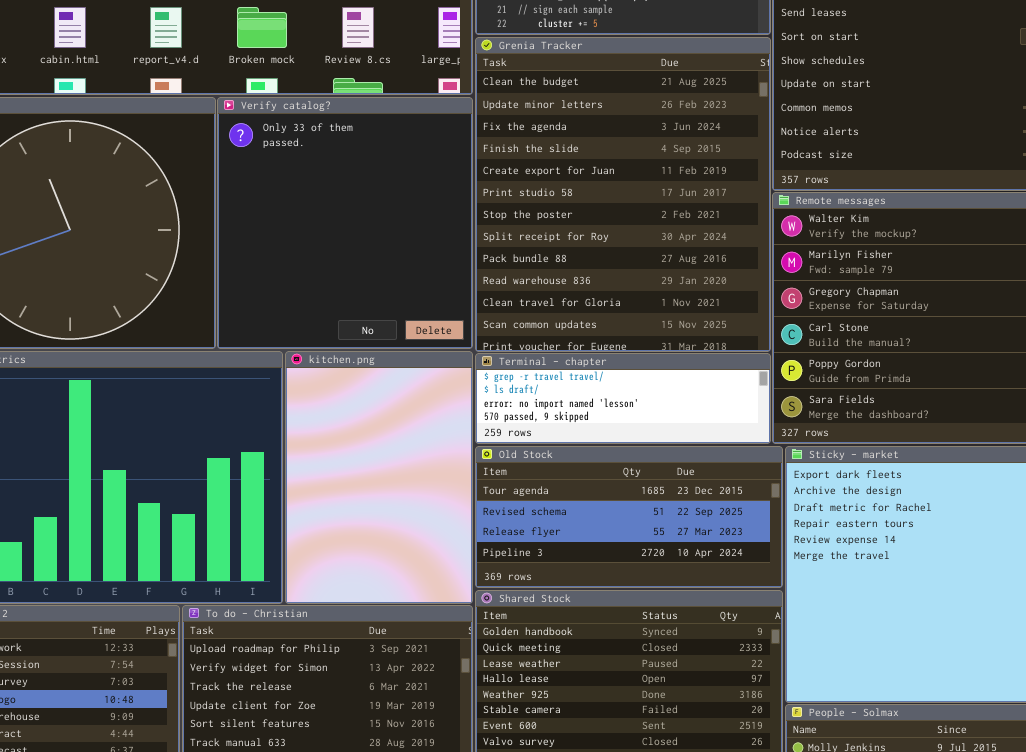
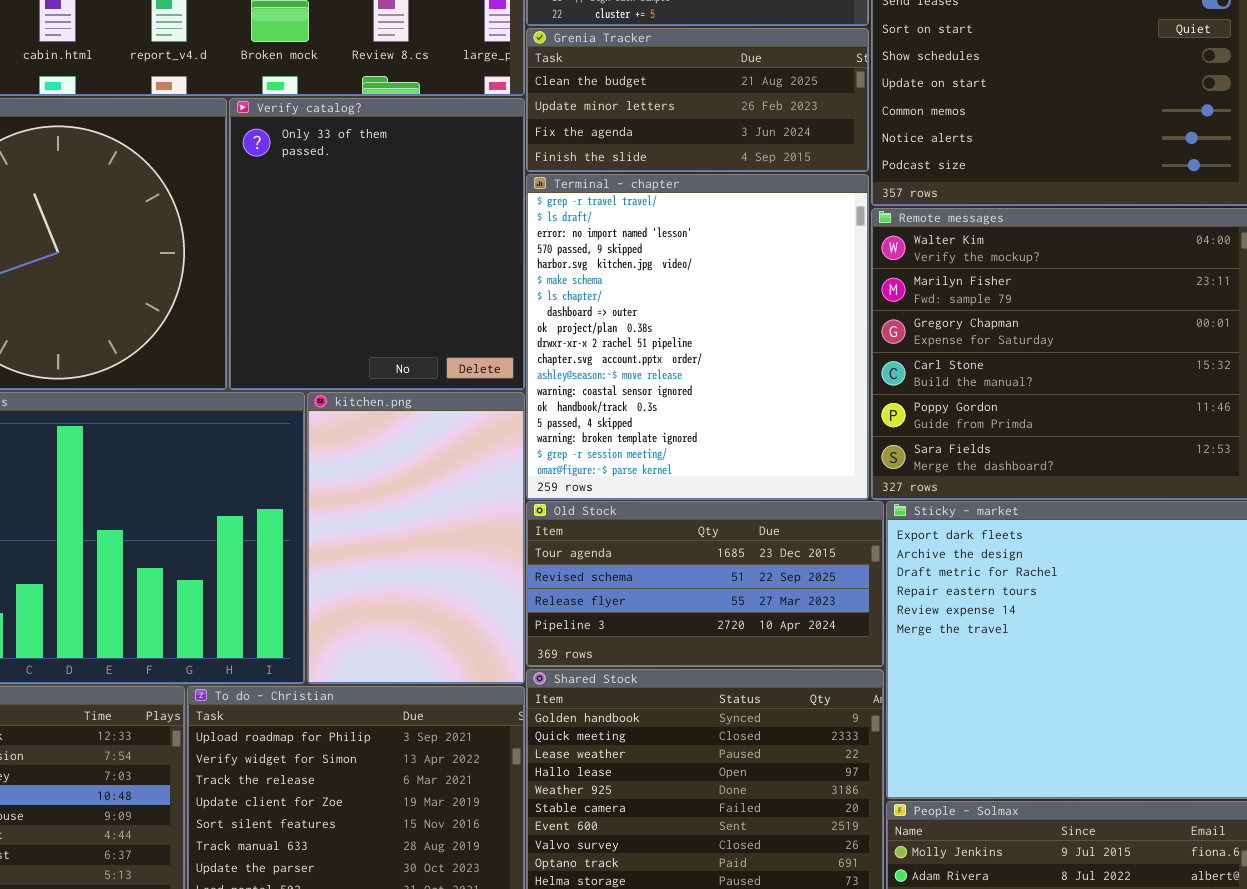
Grenia Tracker: [475,37,771,352] -> [526,28,869,172], resized
Terminal - chapter: [475,353,771,444] -> [526,174,869,500], resized

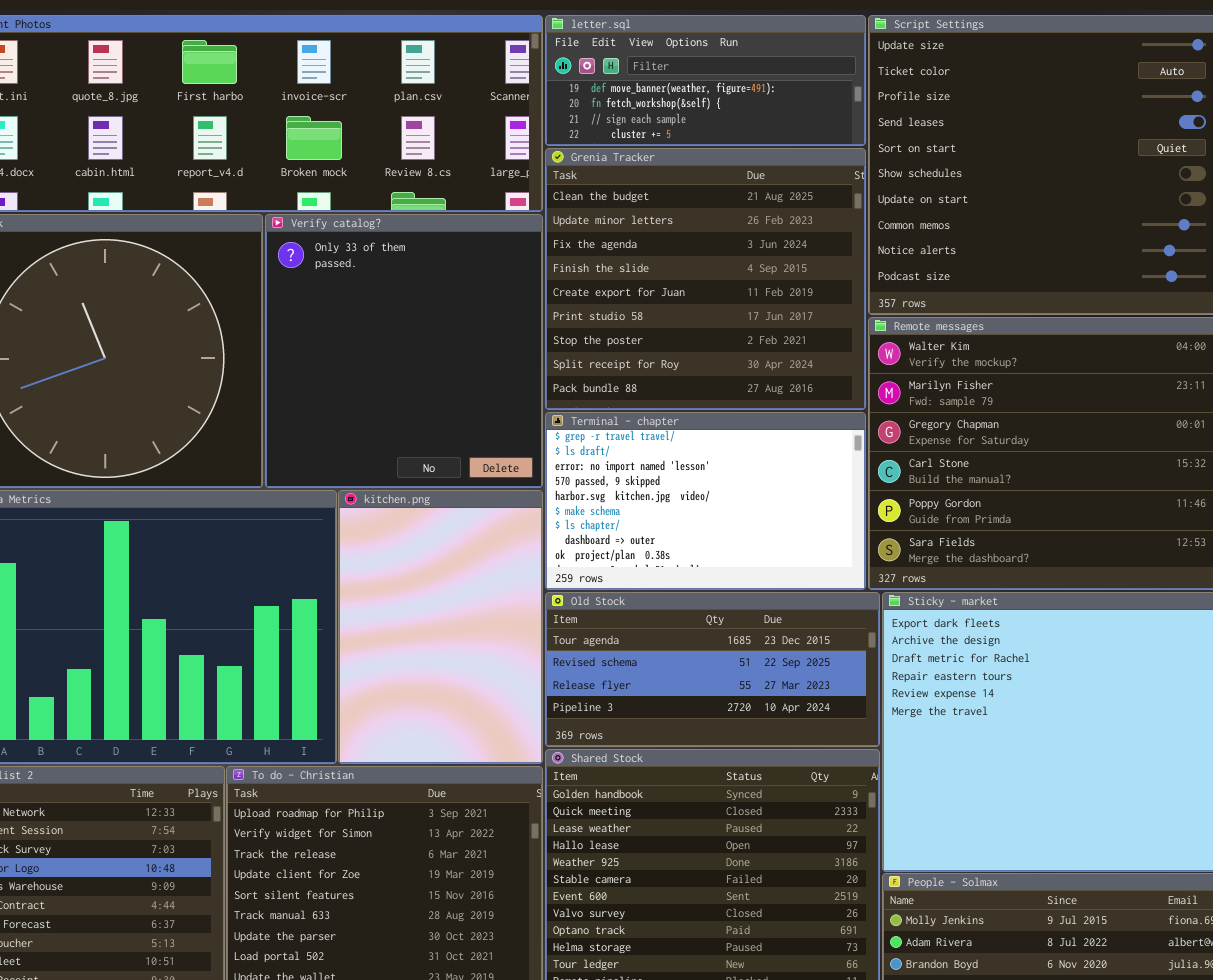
Grenia Tracker: [526,28,869,172] -> [545,148,866,410], resized
Terminal - chapter: [526,174,869,500] -> [545,412,866,590], resized

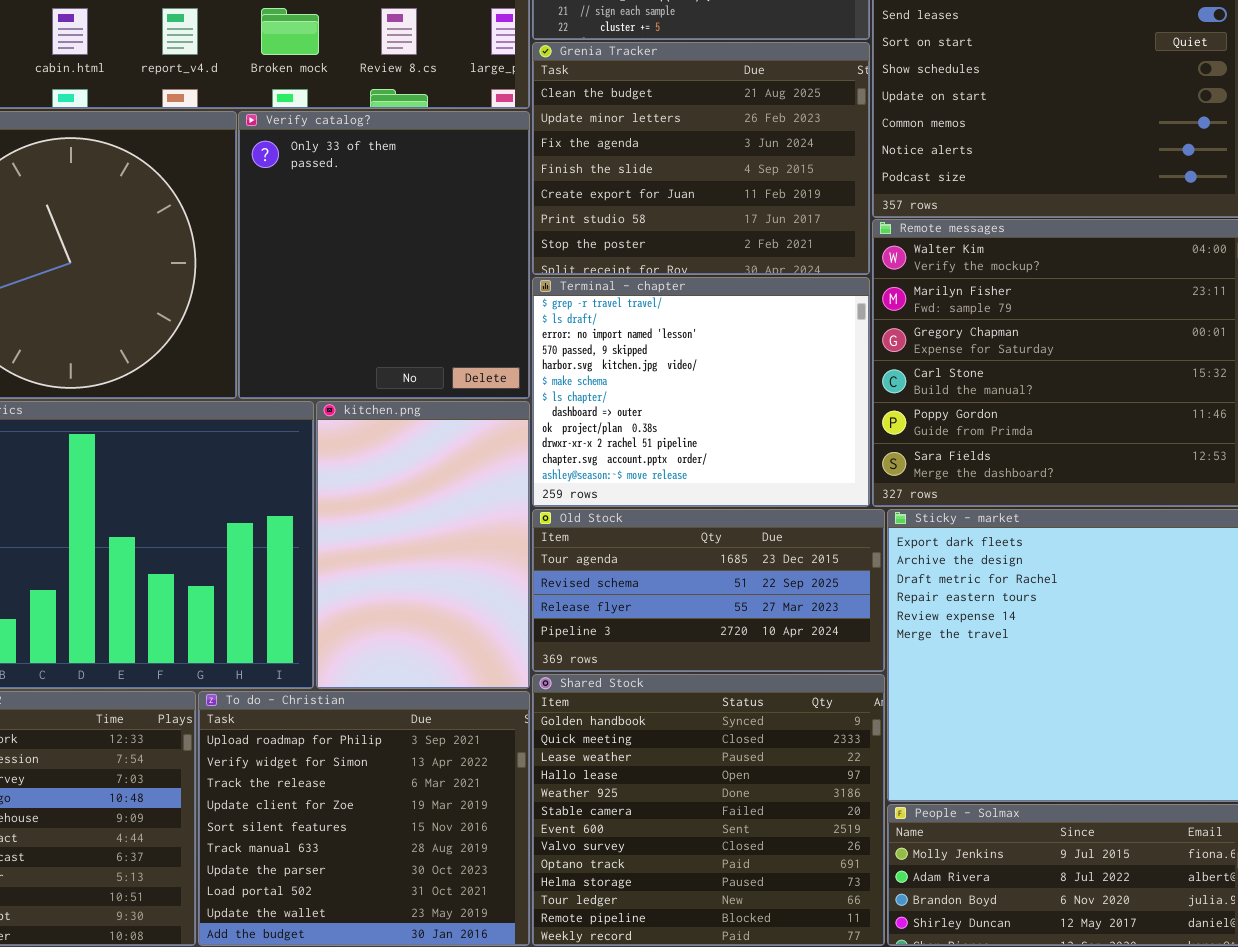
Grenia Tracker: [545,148,866,410] -> [532,42,870,275], resized
Terminal - chapter: [545,412,866,590] -> [532,277,870,507], resized

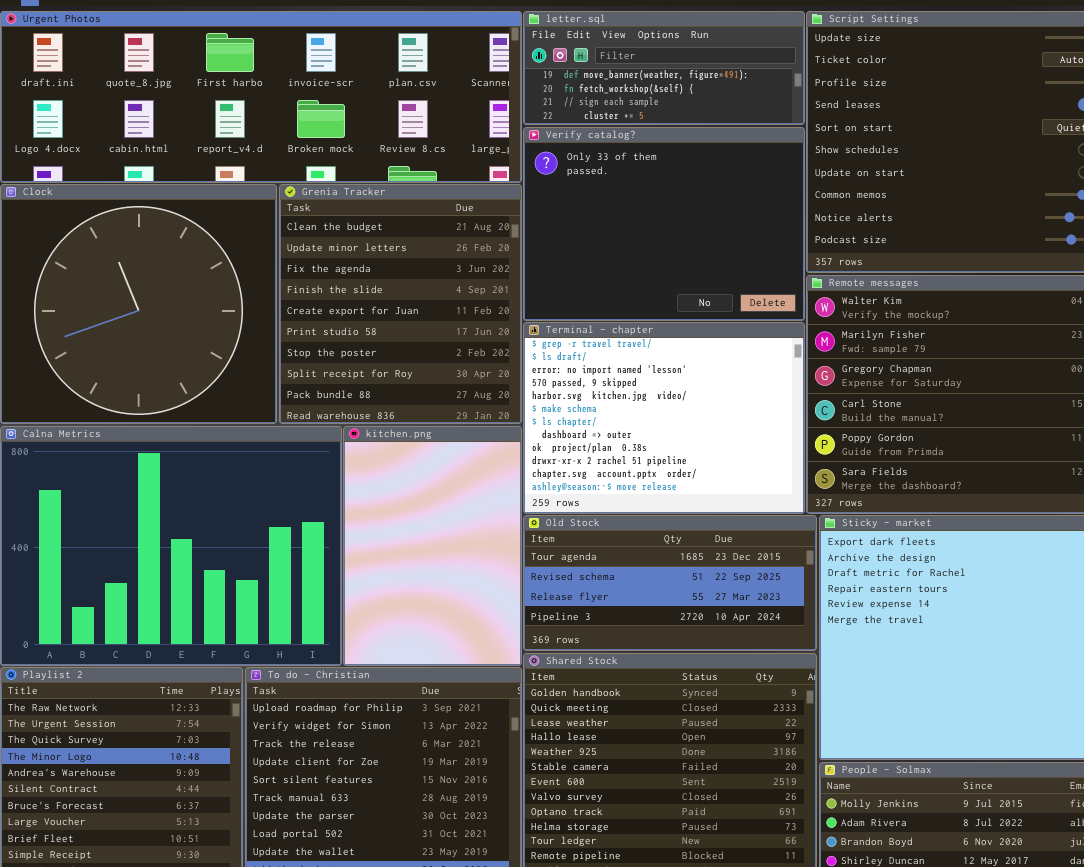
Grenia Tracker: [532,42,870,275] -> [279,184,522,424], moved, resized
Verify catalog?: [238,111,530,399] -> [523,127,805,321], moved, resized

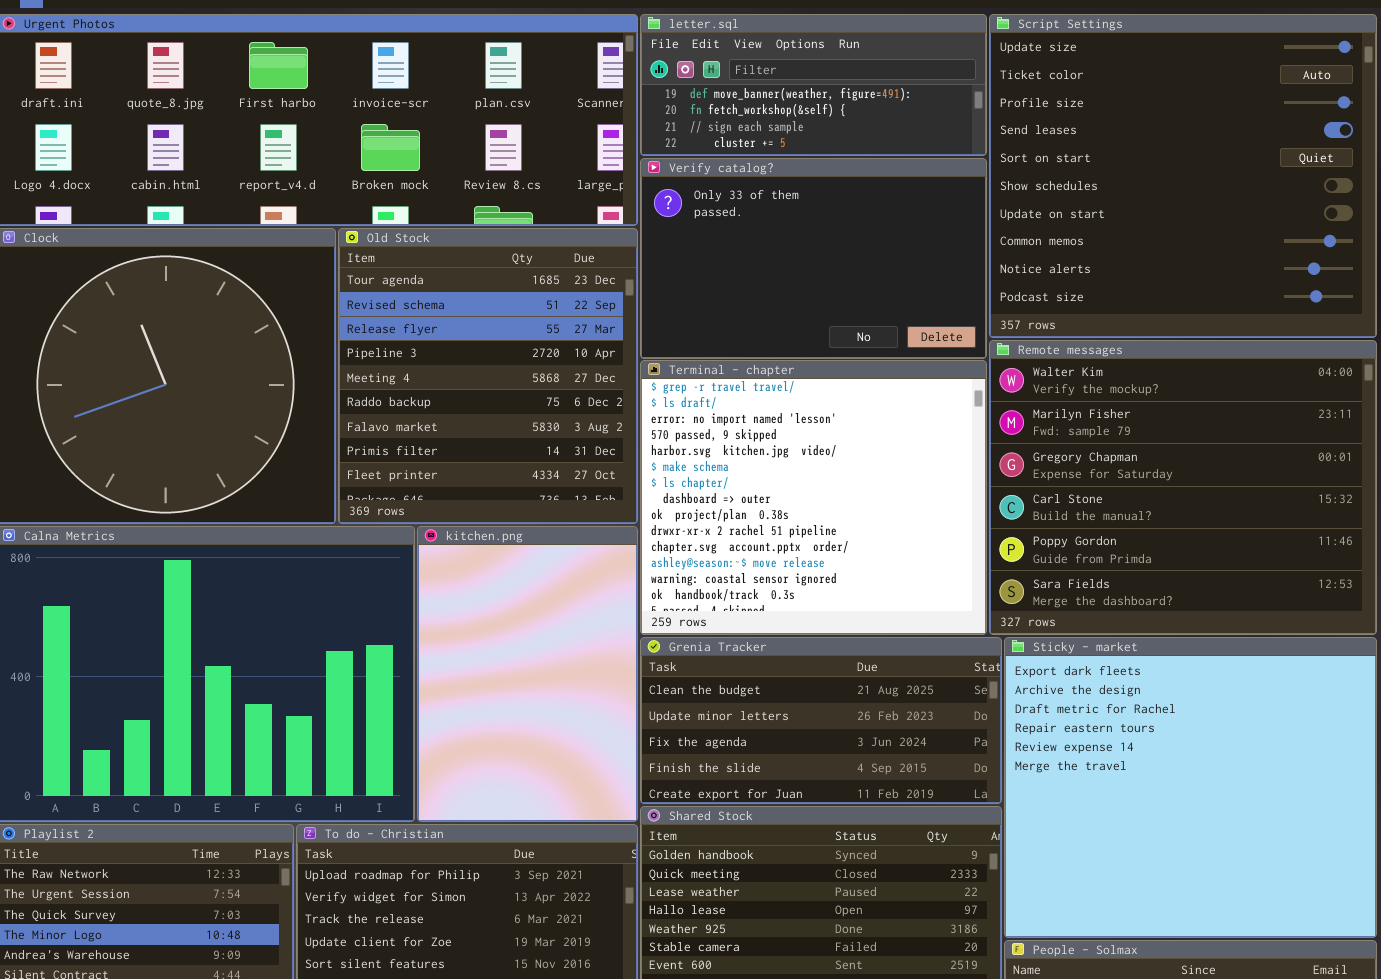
Verify catalog?: [523,127,805,321] -> [640,158,987,359], resized
Grenia Tracker: [279,184,522,424] -> [640,637,1002,804], moved, resized
Terminal - chapter: [523,322,805,514] -> [640,360,987,635], resized
Old Stock: [523,515,817,651] -> [338,228,638,524], moved, resized

